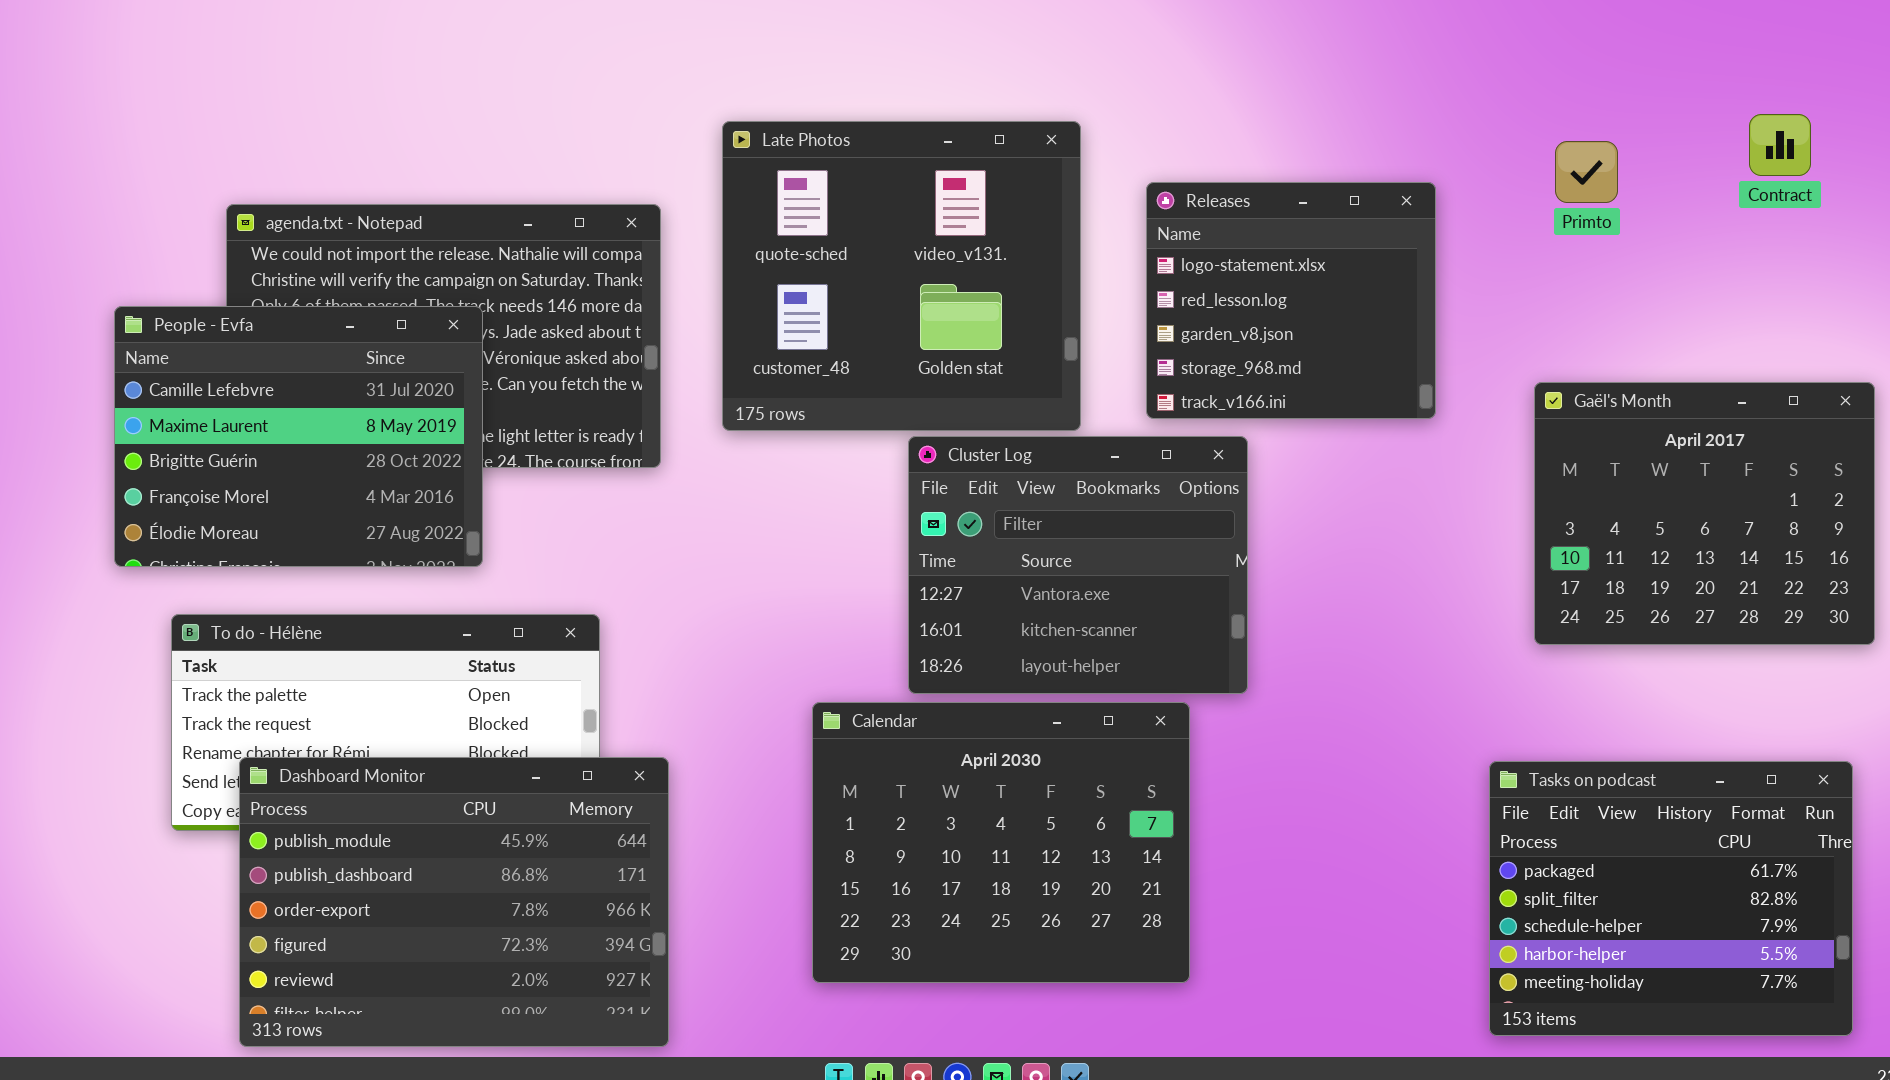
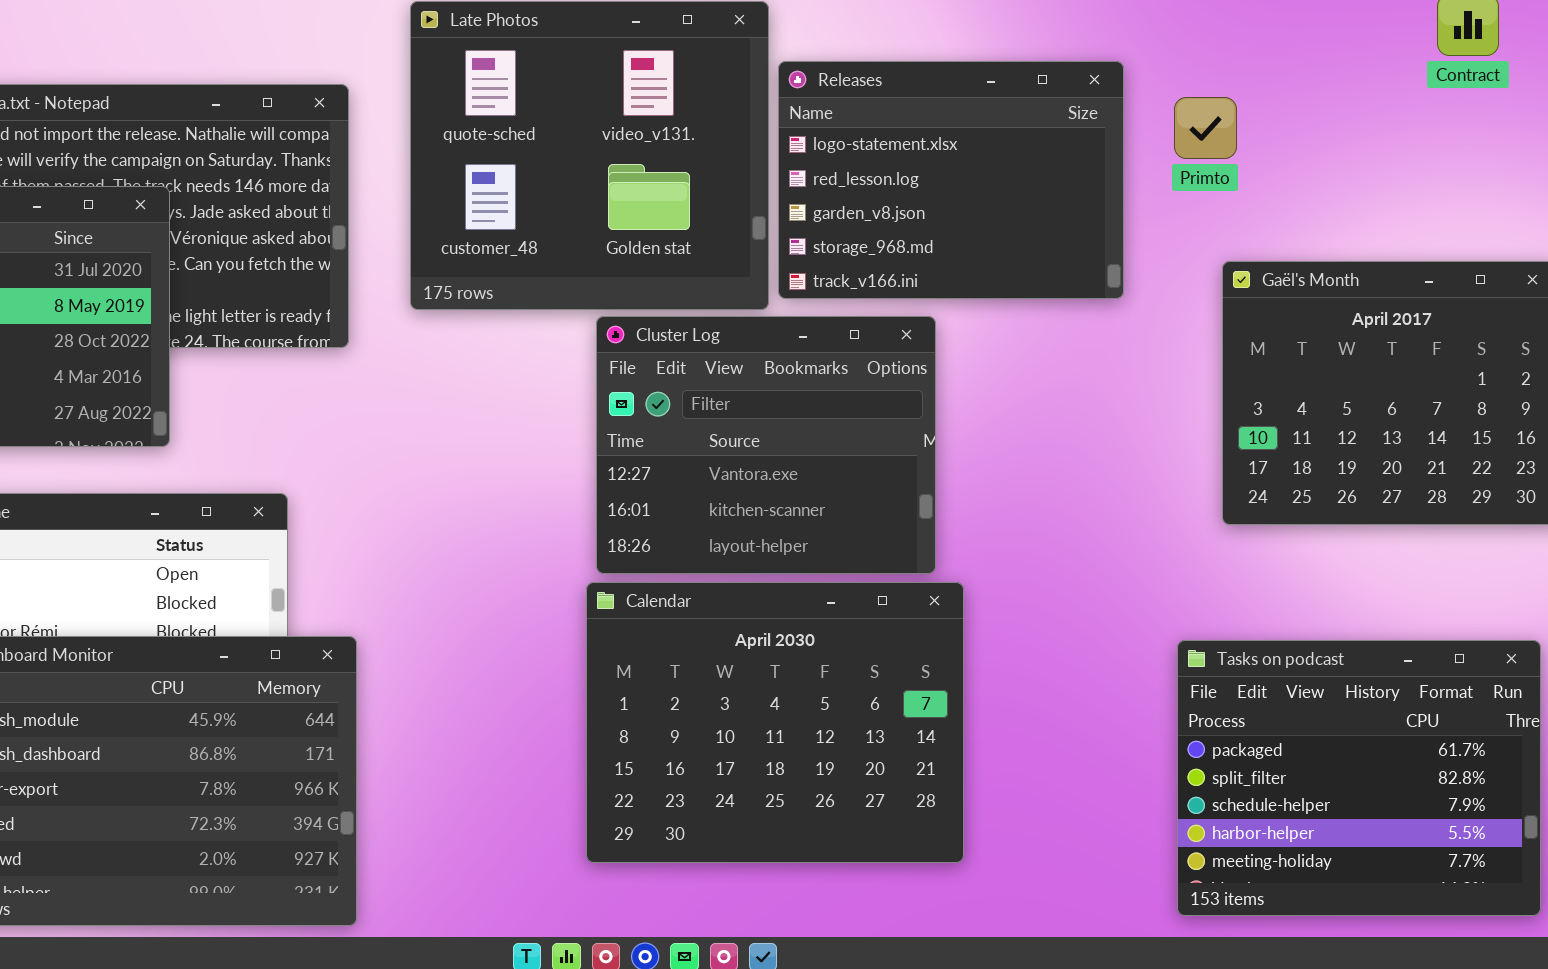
Primto: [1555,141,1618,203] -> [1174,97,1237,159], moved
Releases: [1146,182,1436,419] -> [778,61,1124,299], resized
Calendar: [812,702,1190,983] -> [586,582,964,863], moved

